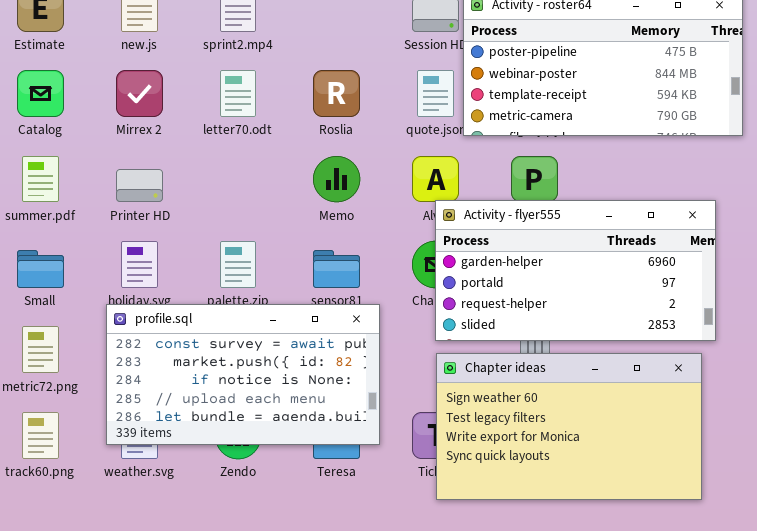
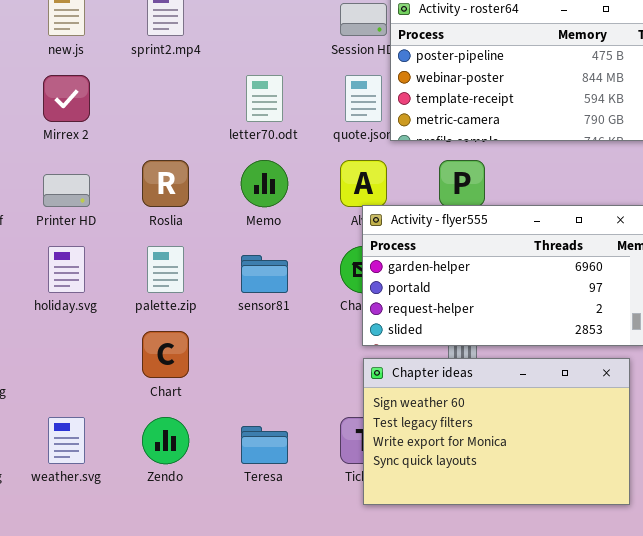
letter70.odt: [220,70,256,117] -> [246,75,283,122], moved
Roslia: [313,70,360,117] -> [142,160,189,207], moved
profile.sql: [106,304,380,445] -> none, closed

